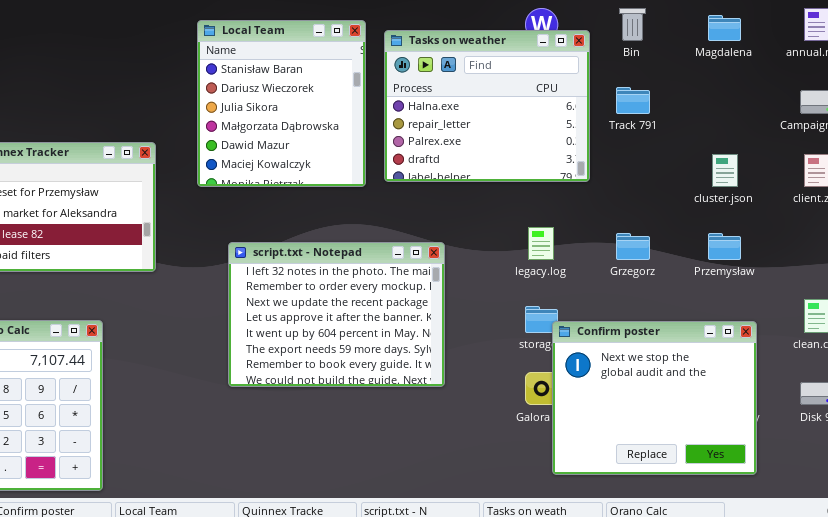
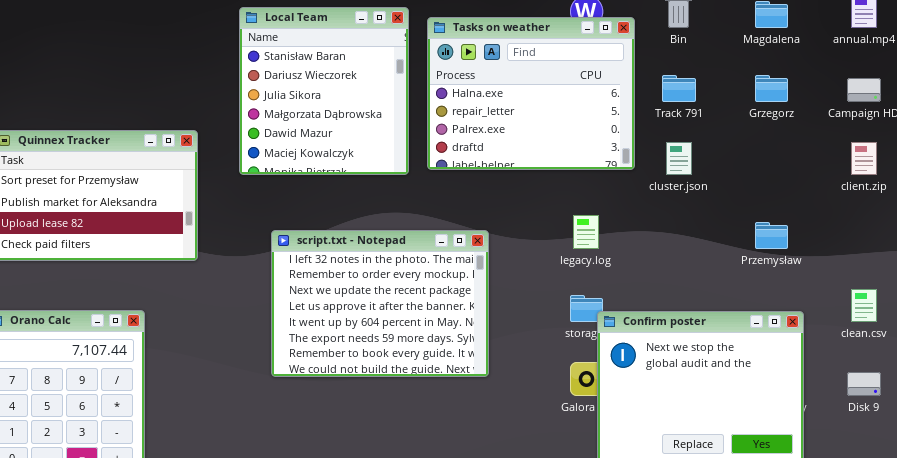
cluster.json: [712,154,738,187] -> [666,142,692,175], moved
Grzegorz: [616,233,650,260] -> [755,75,788,102], moved

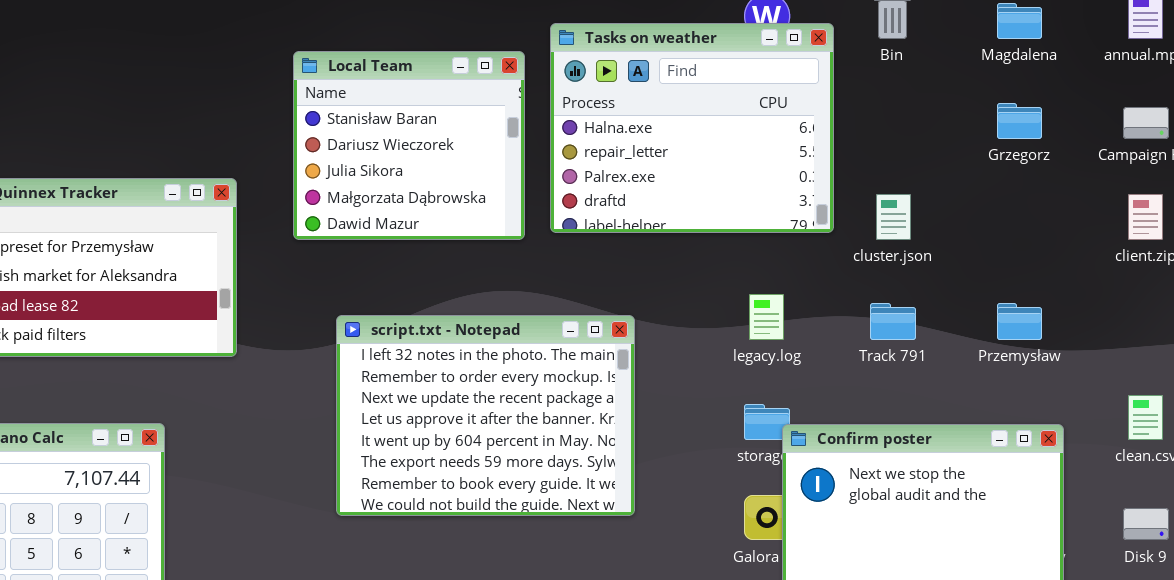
Local Team: [239,7,409,175] -> [293,51,525,240], resized
Track 791: [662,75,696,102] -> [870,303,916,340], moved

